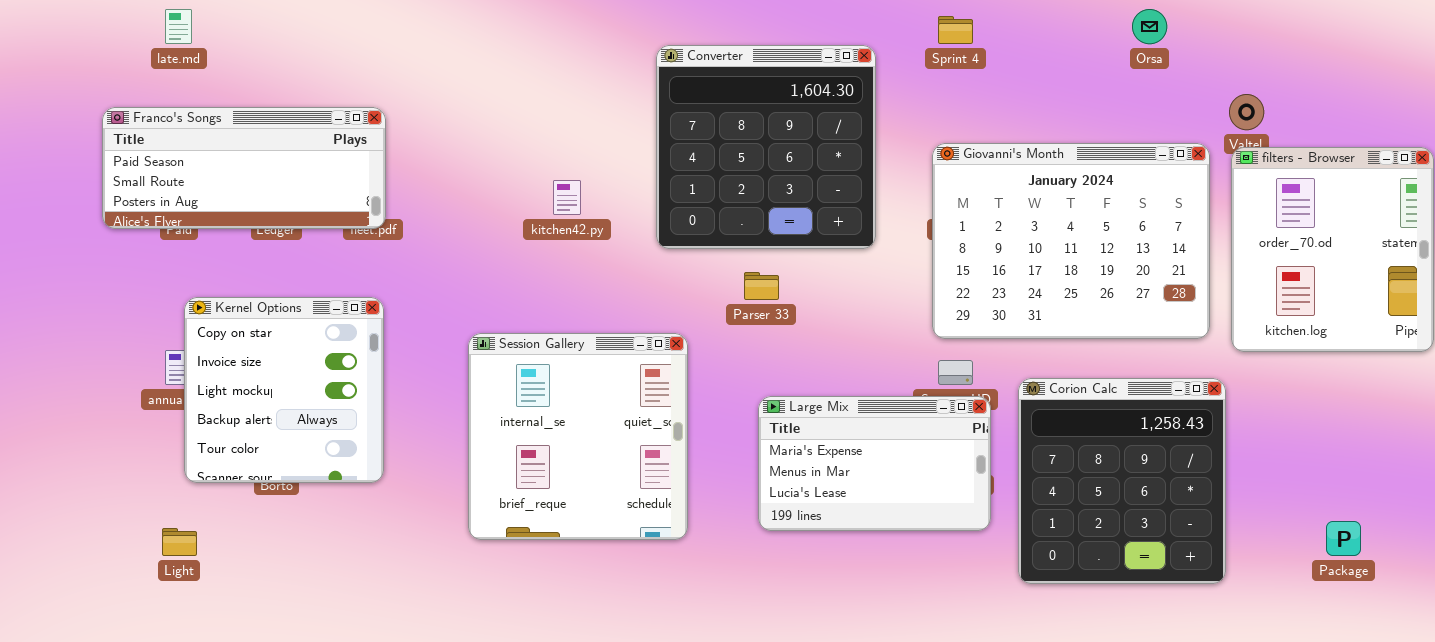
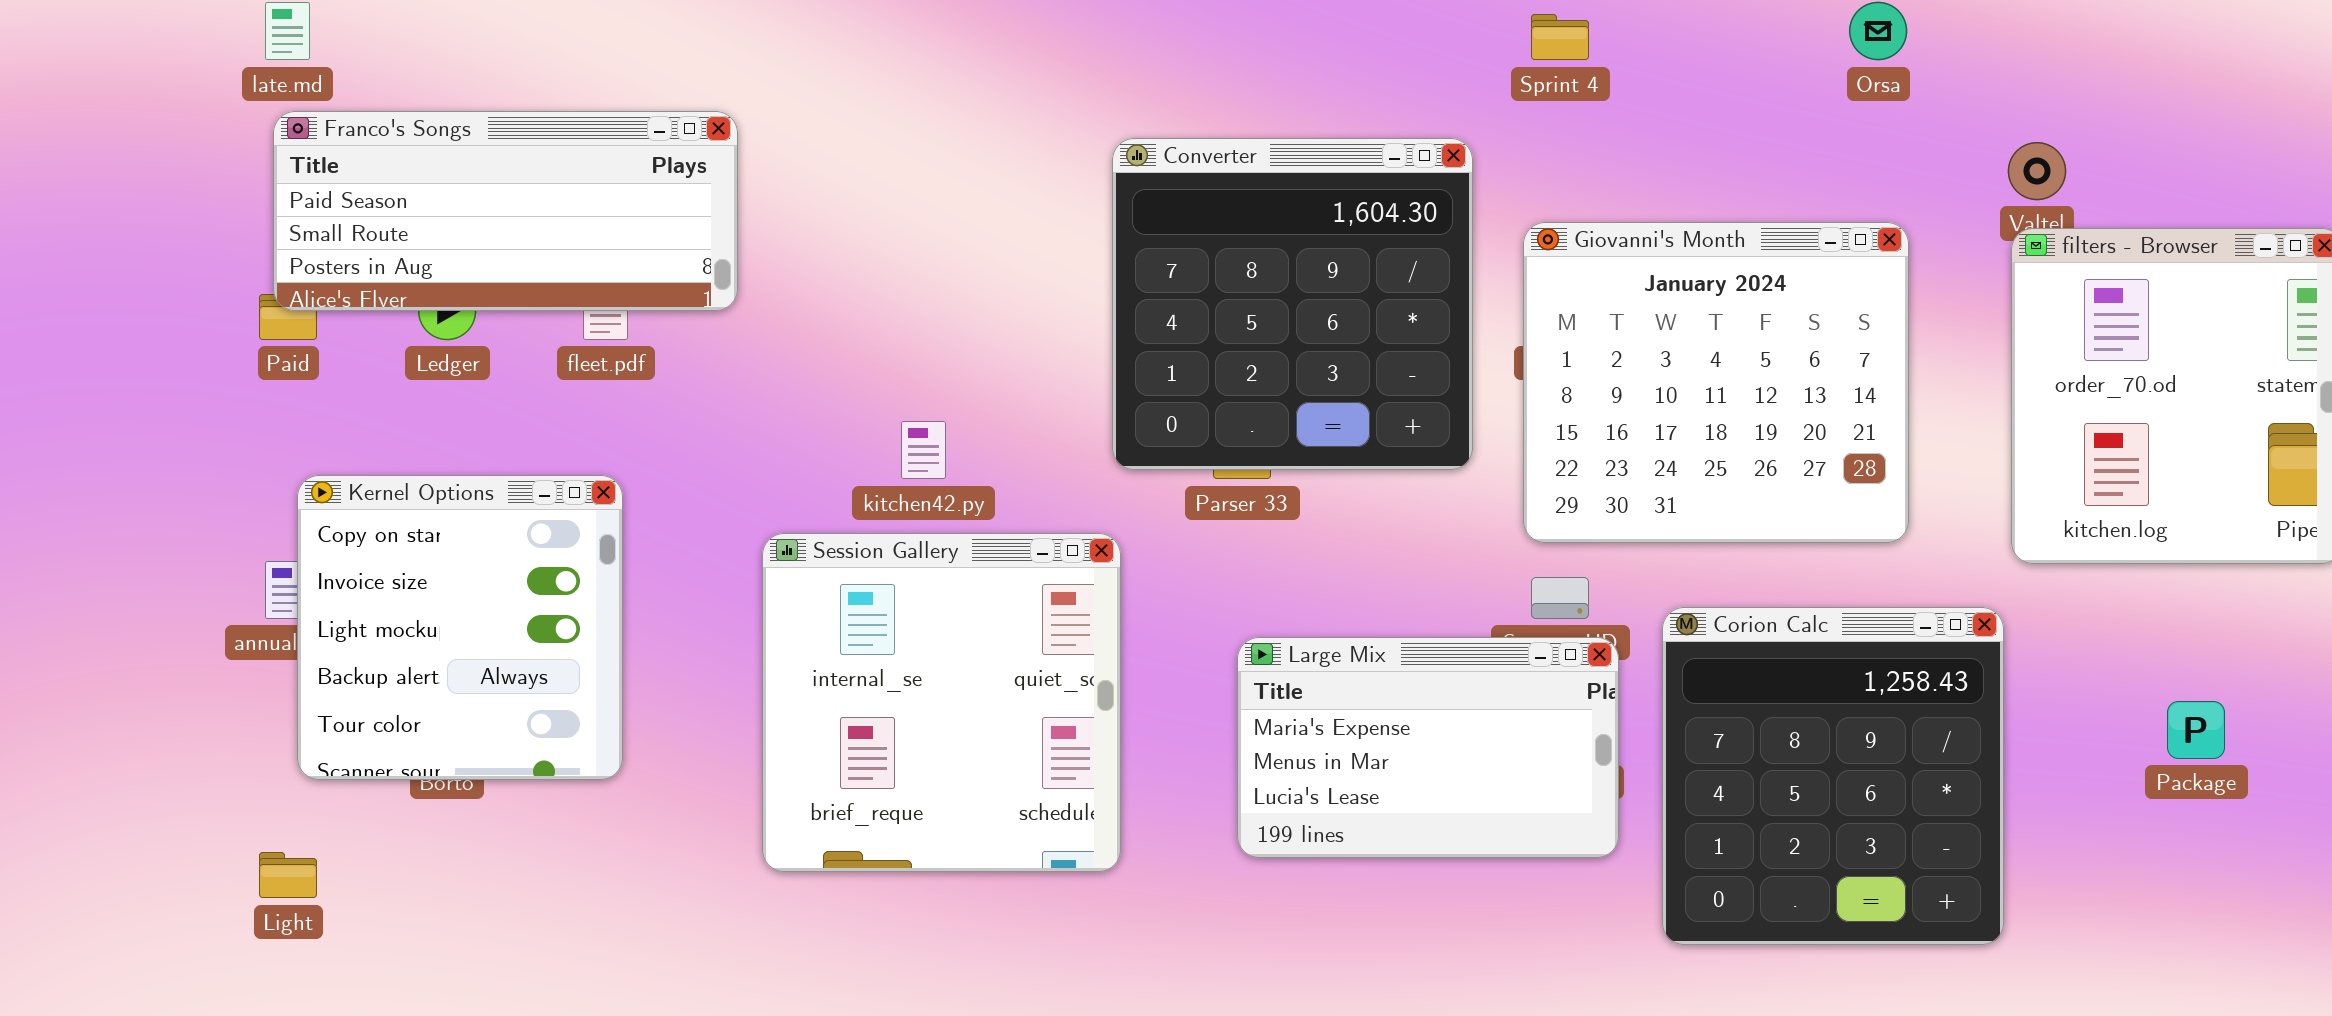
Converter: [656,45,876,249] -> [1112,138,1473,470], moved
Franco's Songs: [102,107,386,229] -> [273,111,738,311], moved
Giovanni's Month: [932,143,1210,339] -> [1523,222,1909,543], resized
kitchen42.py: [553,180,581,215] -> [901,421,946,479], moved
Package: [1326,521,1361,556] -> [2167,701,2225,759], moved

